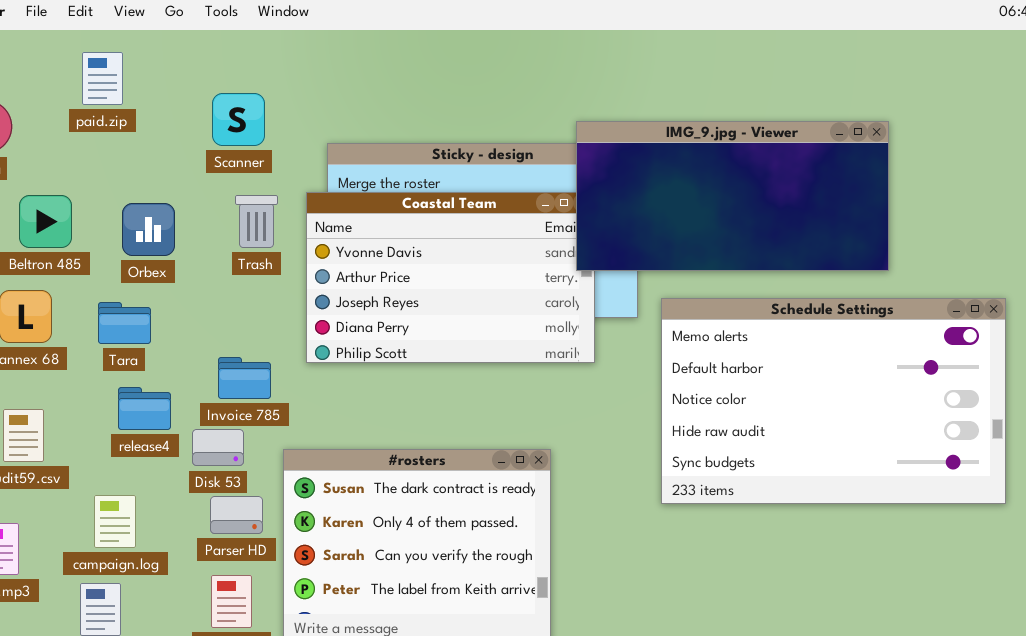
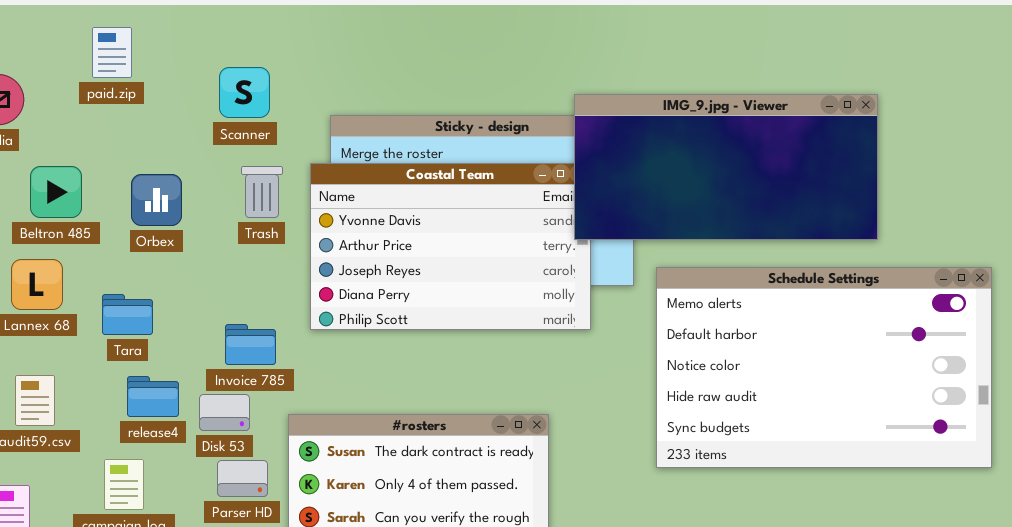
Tara: [98,302,151,344] -> [102,294,153,335], moved
release4: [118,387,171,430] -> [127,376,179,417], moved

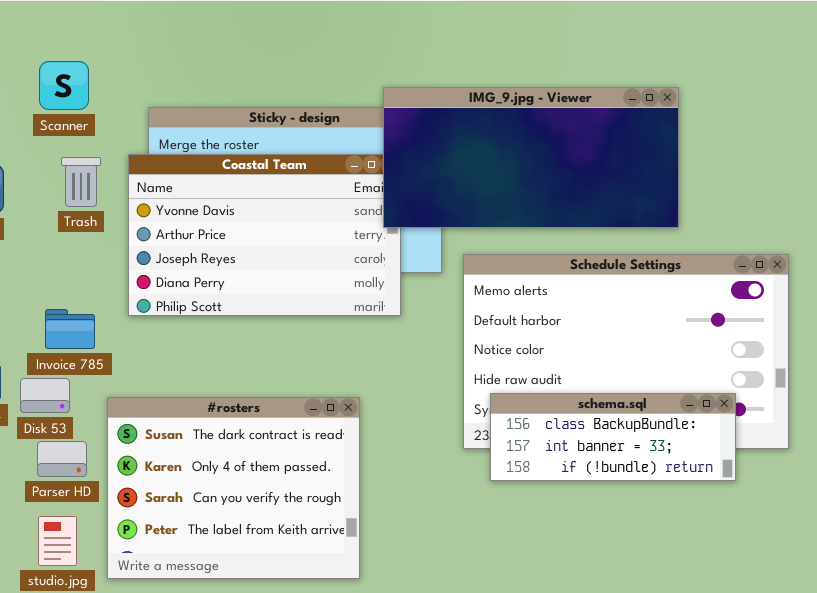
schema.sql: none -> [490,393,736,481], opened

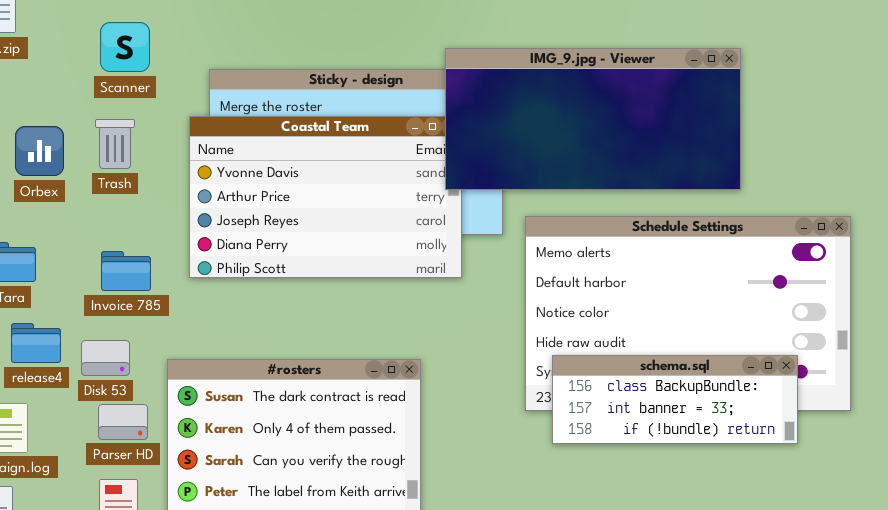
Trash: [61,157,101,207] -> [95,119,135,169], moved
Invoice 785: [45,309,95,349] -> [101,251,151,291], moved

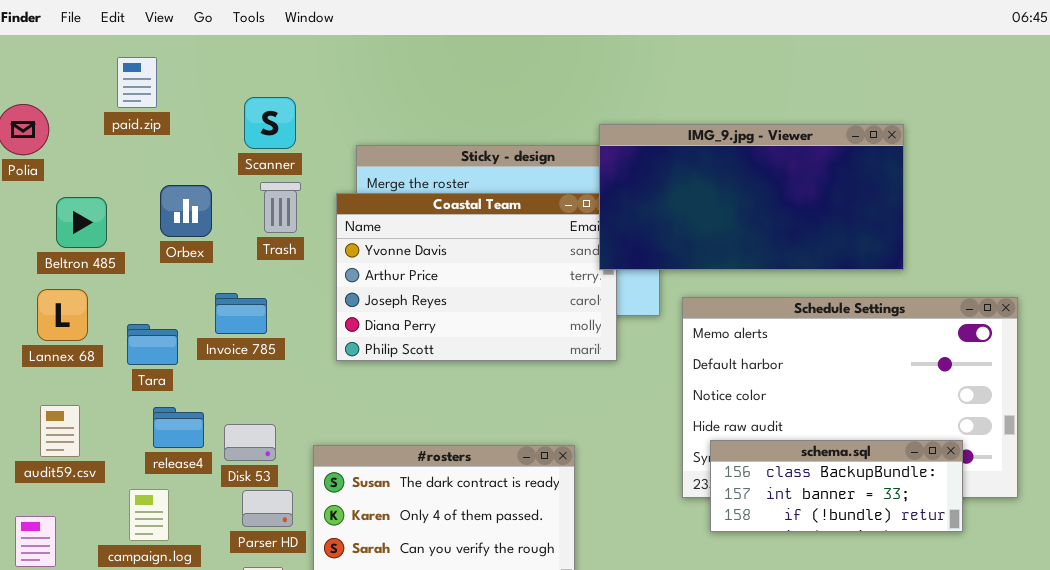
Trash: [95,119,135,169] -> [260,182,301,233], moved
Orbex: [15,126,64,176] -> [160,185,212,237], moved
Invoice 785: [101,251,151,291] -> [215,293,267,334], moved

